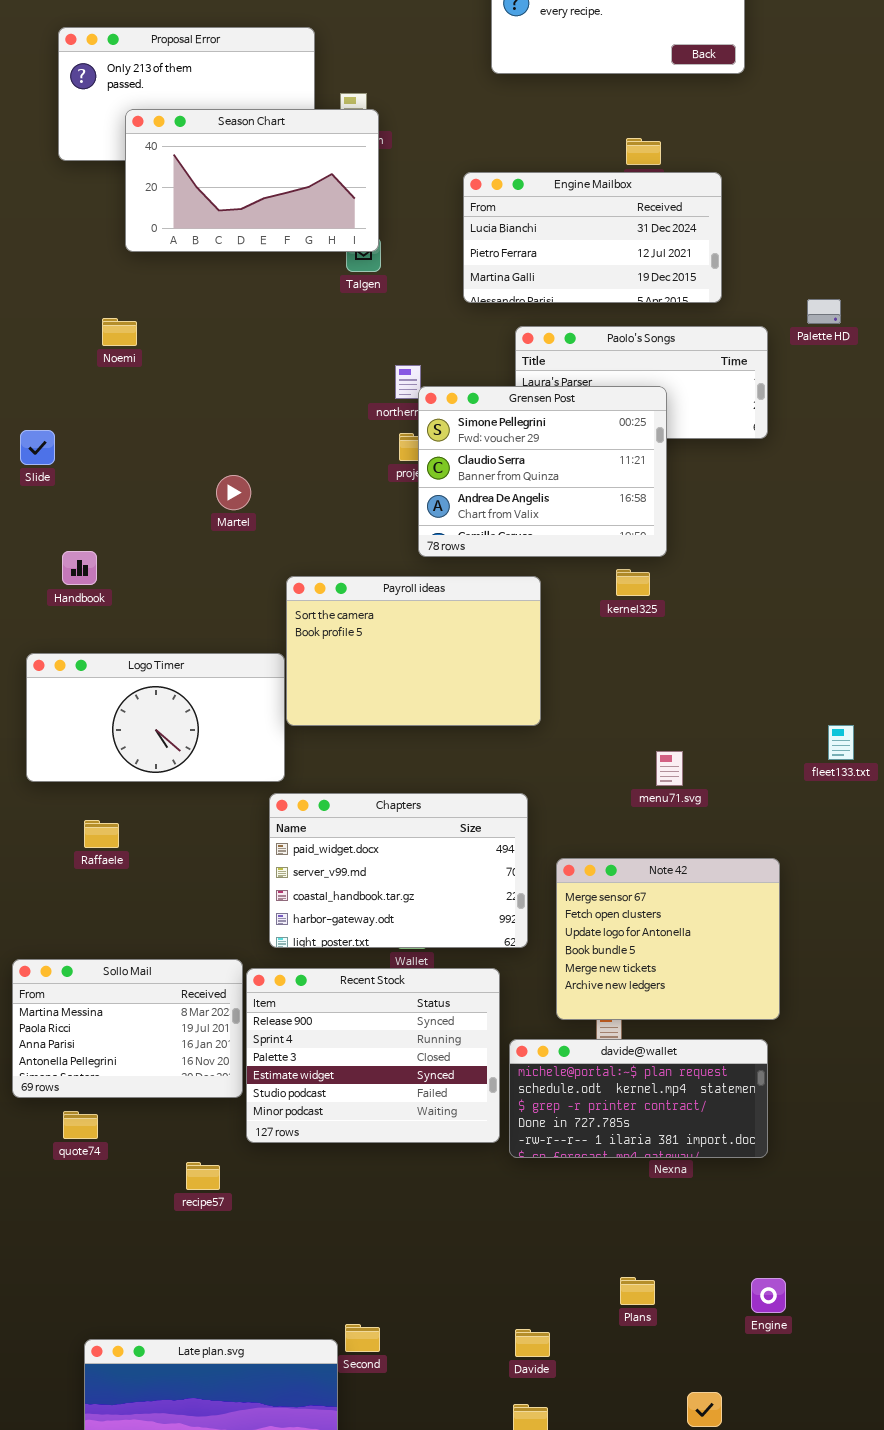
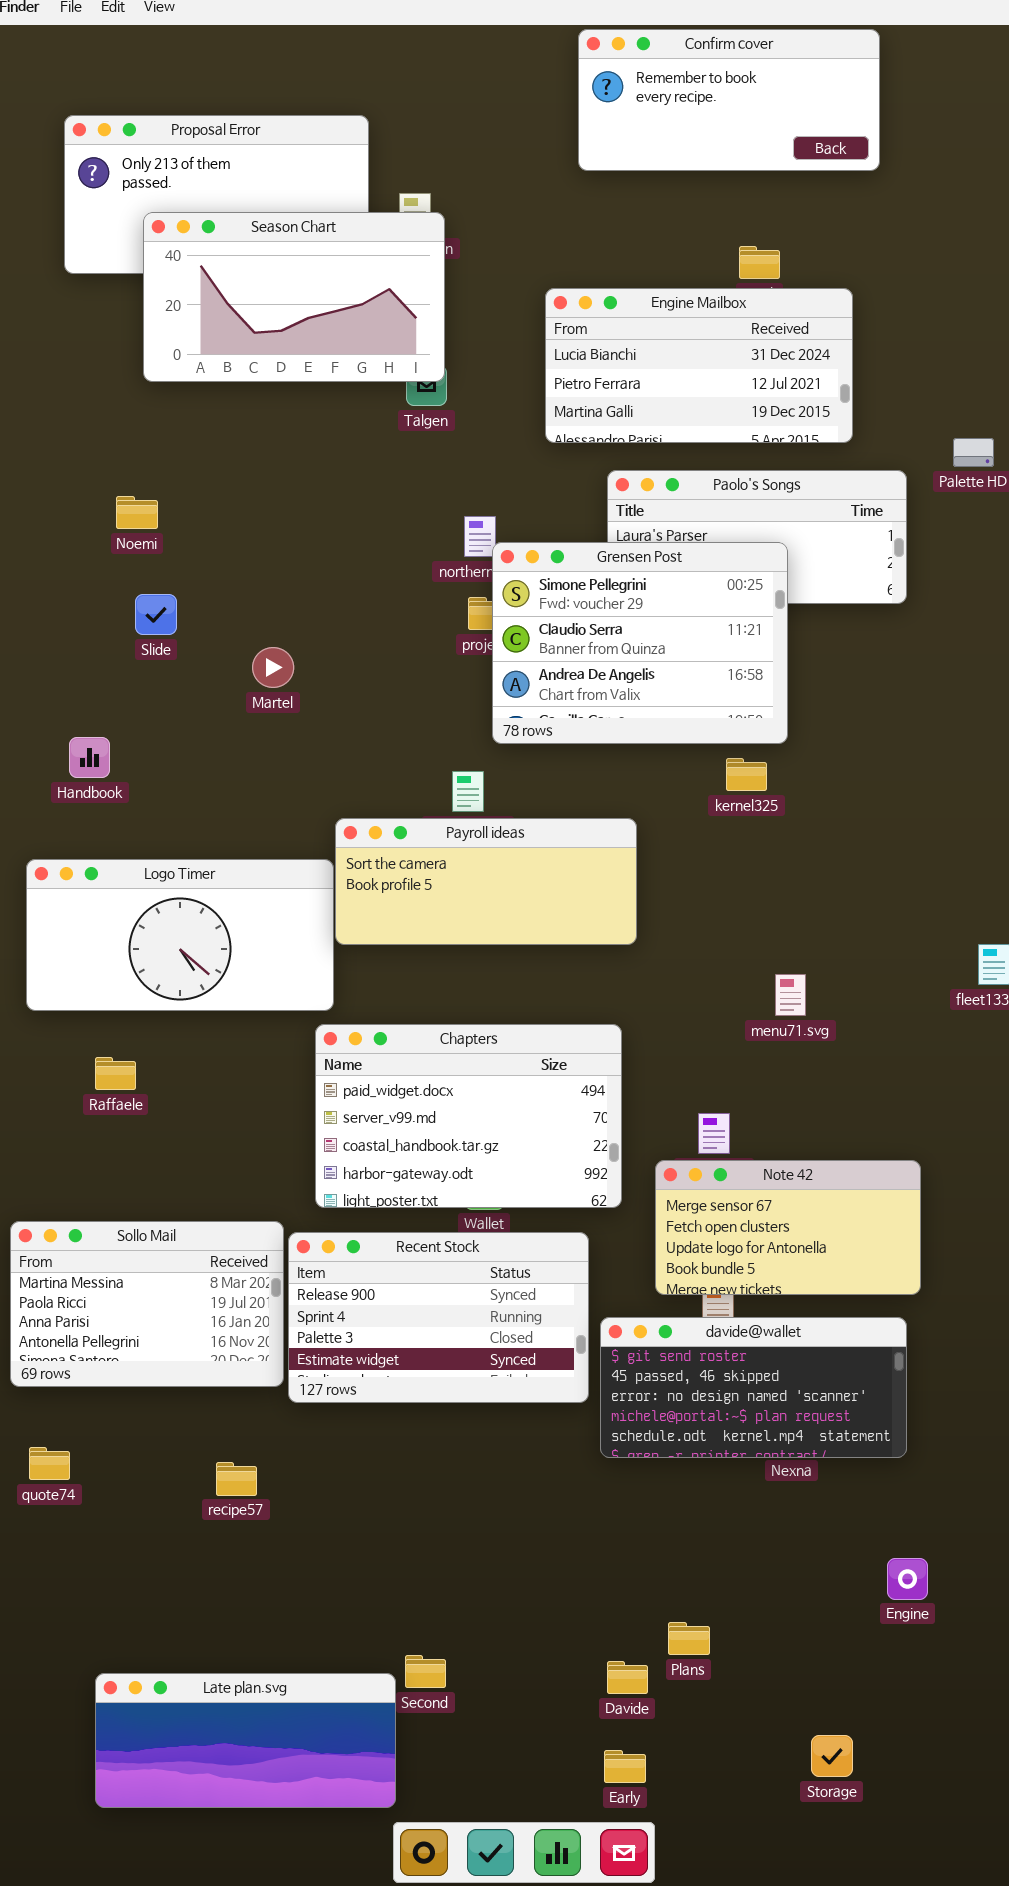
Noemi: [102,318,137,346] -> [116,496,158,529], moved
Slide: [20,430,55,465] -> [135,594,177,635], moved
Payroll ideas: [286,576,541,726] -> [335,818,637,945], resized
Note 42: [556,858,780,1020] -> [655,1160,921,1295], resized
Recent Stock: [246,968,500,1143] -> [288,1232,589,1403], resized
davide@wallet: [509,1039,768,1158] -> [600,1317,907,1458], scrolled up 3 rows
quote74: [63,1111,98,1139] -> [29,1447,70,1480], moved
Plans: [620,1277,655,1305] -> [668,1622,710,1655], moved
Engine: [751,1278,786,1313] -> [887,1558,928,1600], moved

